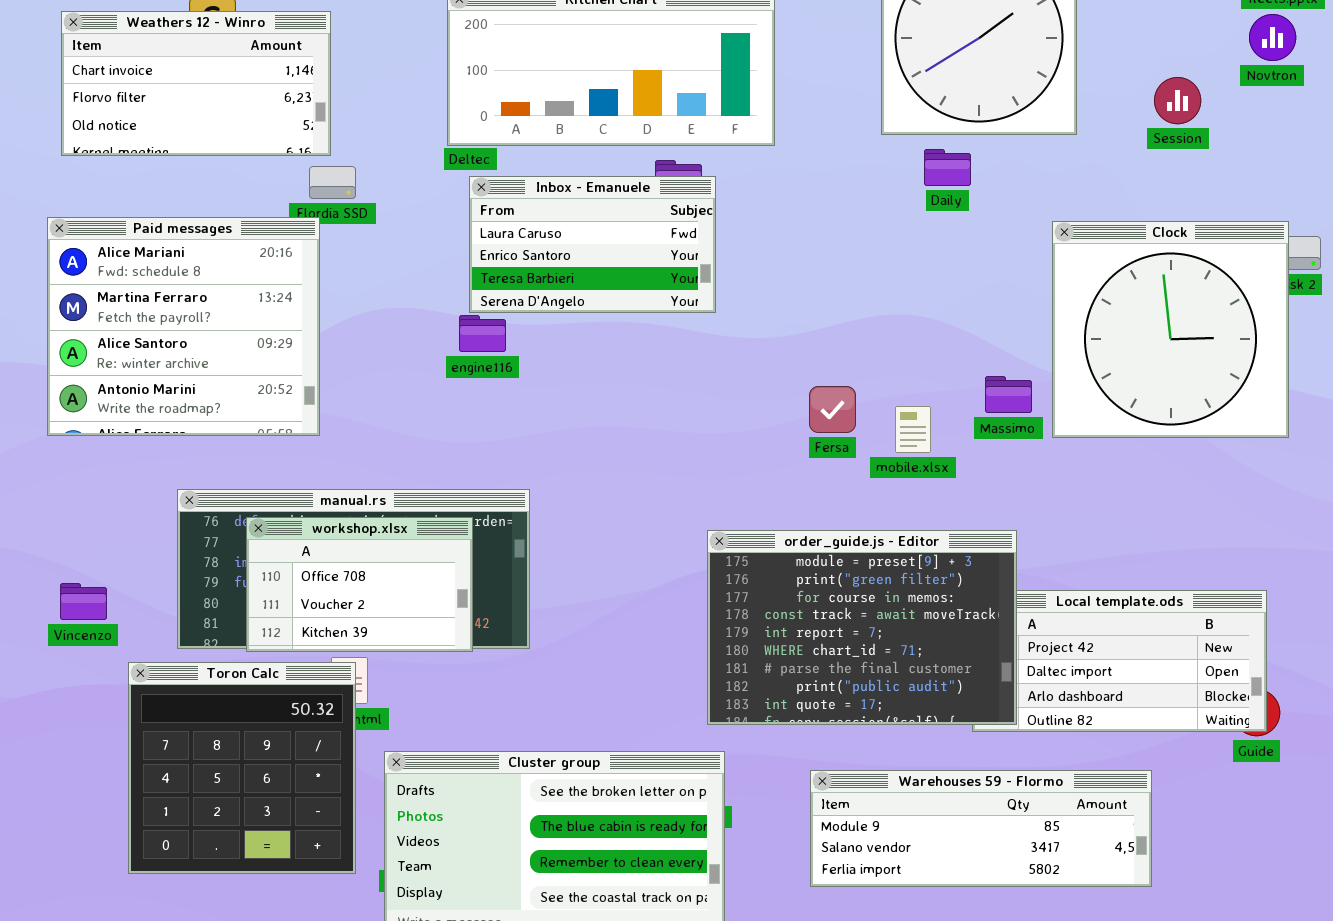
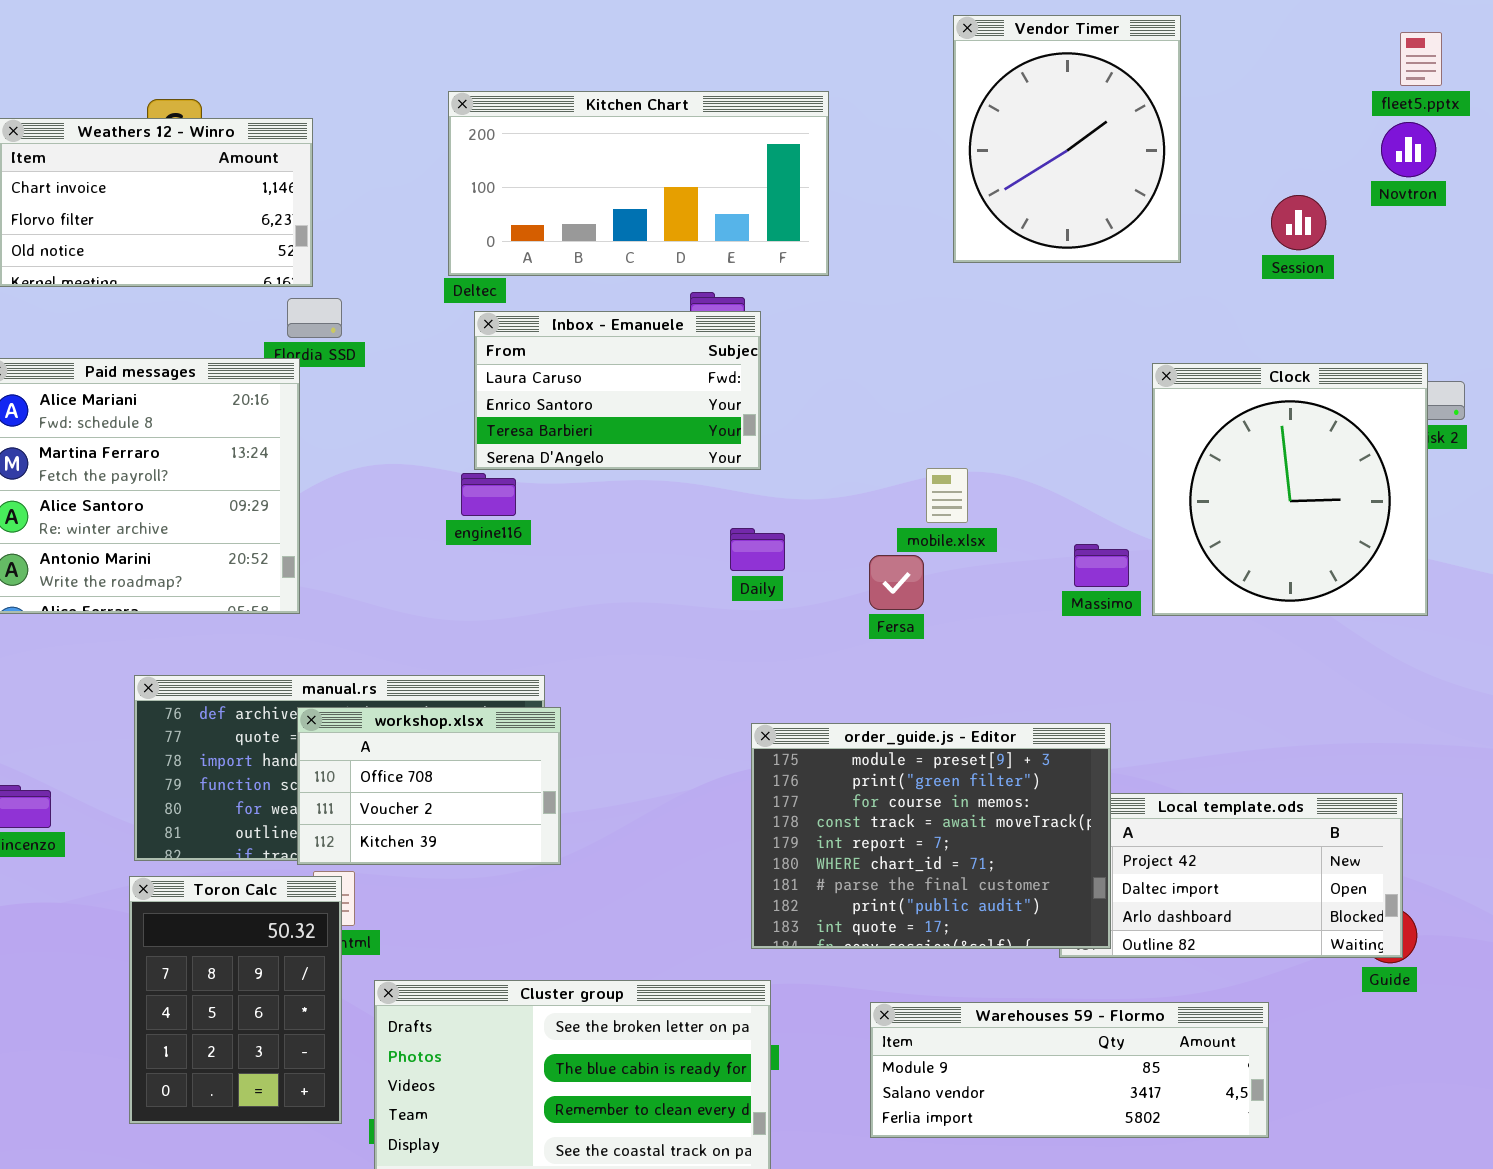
Daily: [924,149,971,186] -> [730,528,785,571], moved
mobile.xlsx: [895,406,931,453] -> [926,468,968,523], moved
workshop.xlsx: [246,517,473,652] -> [297,707,561,865], moved
Toron Calc: [128,662,356,874] -> [129,876,342,1124], resized

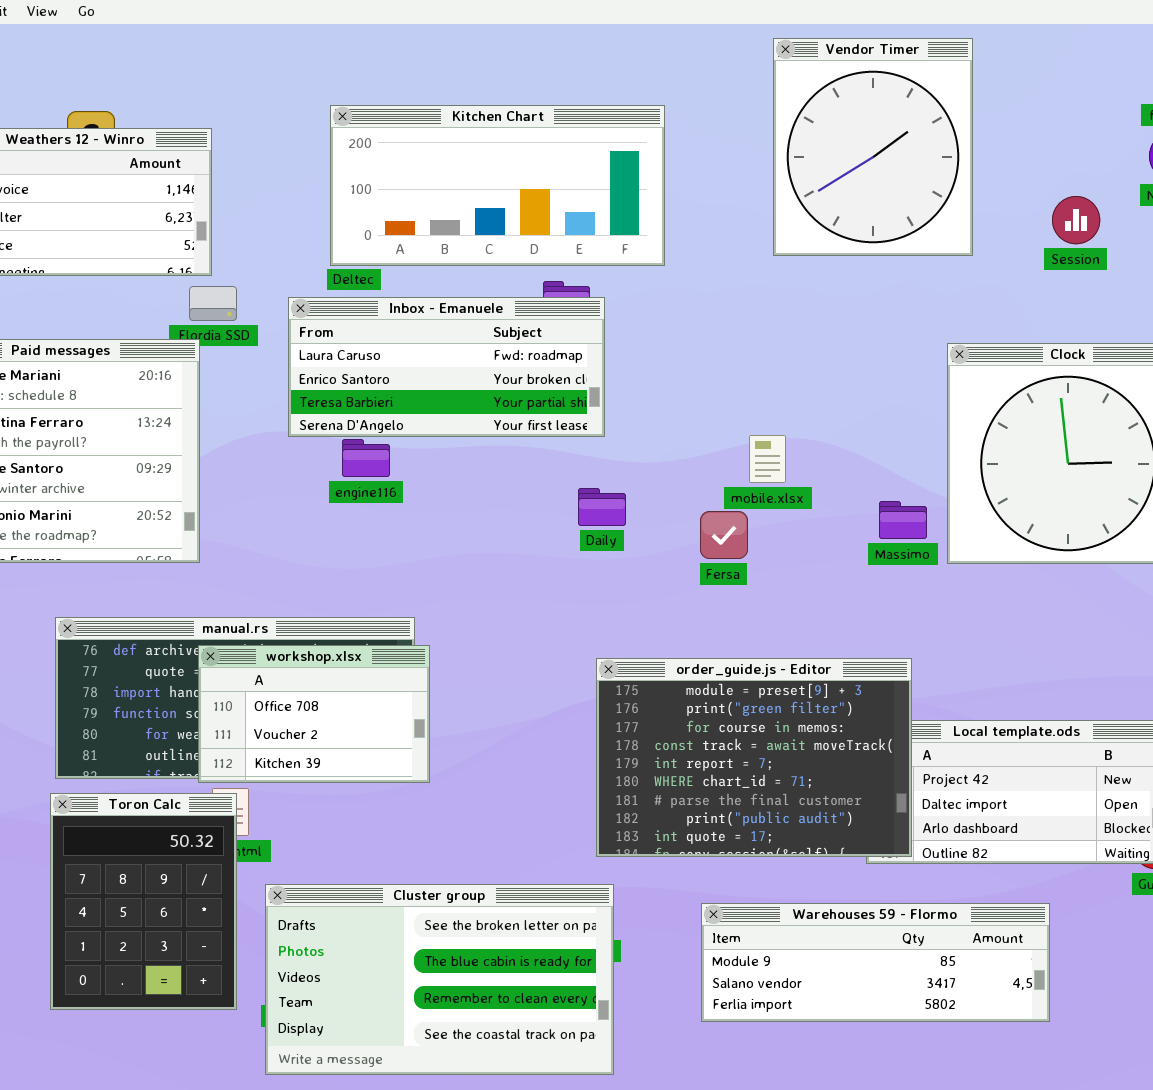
Inbox - Emanuele: [474,311,761,470] -> [288,297,605,437], resized

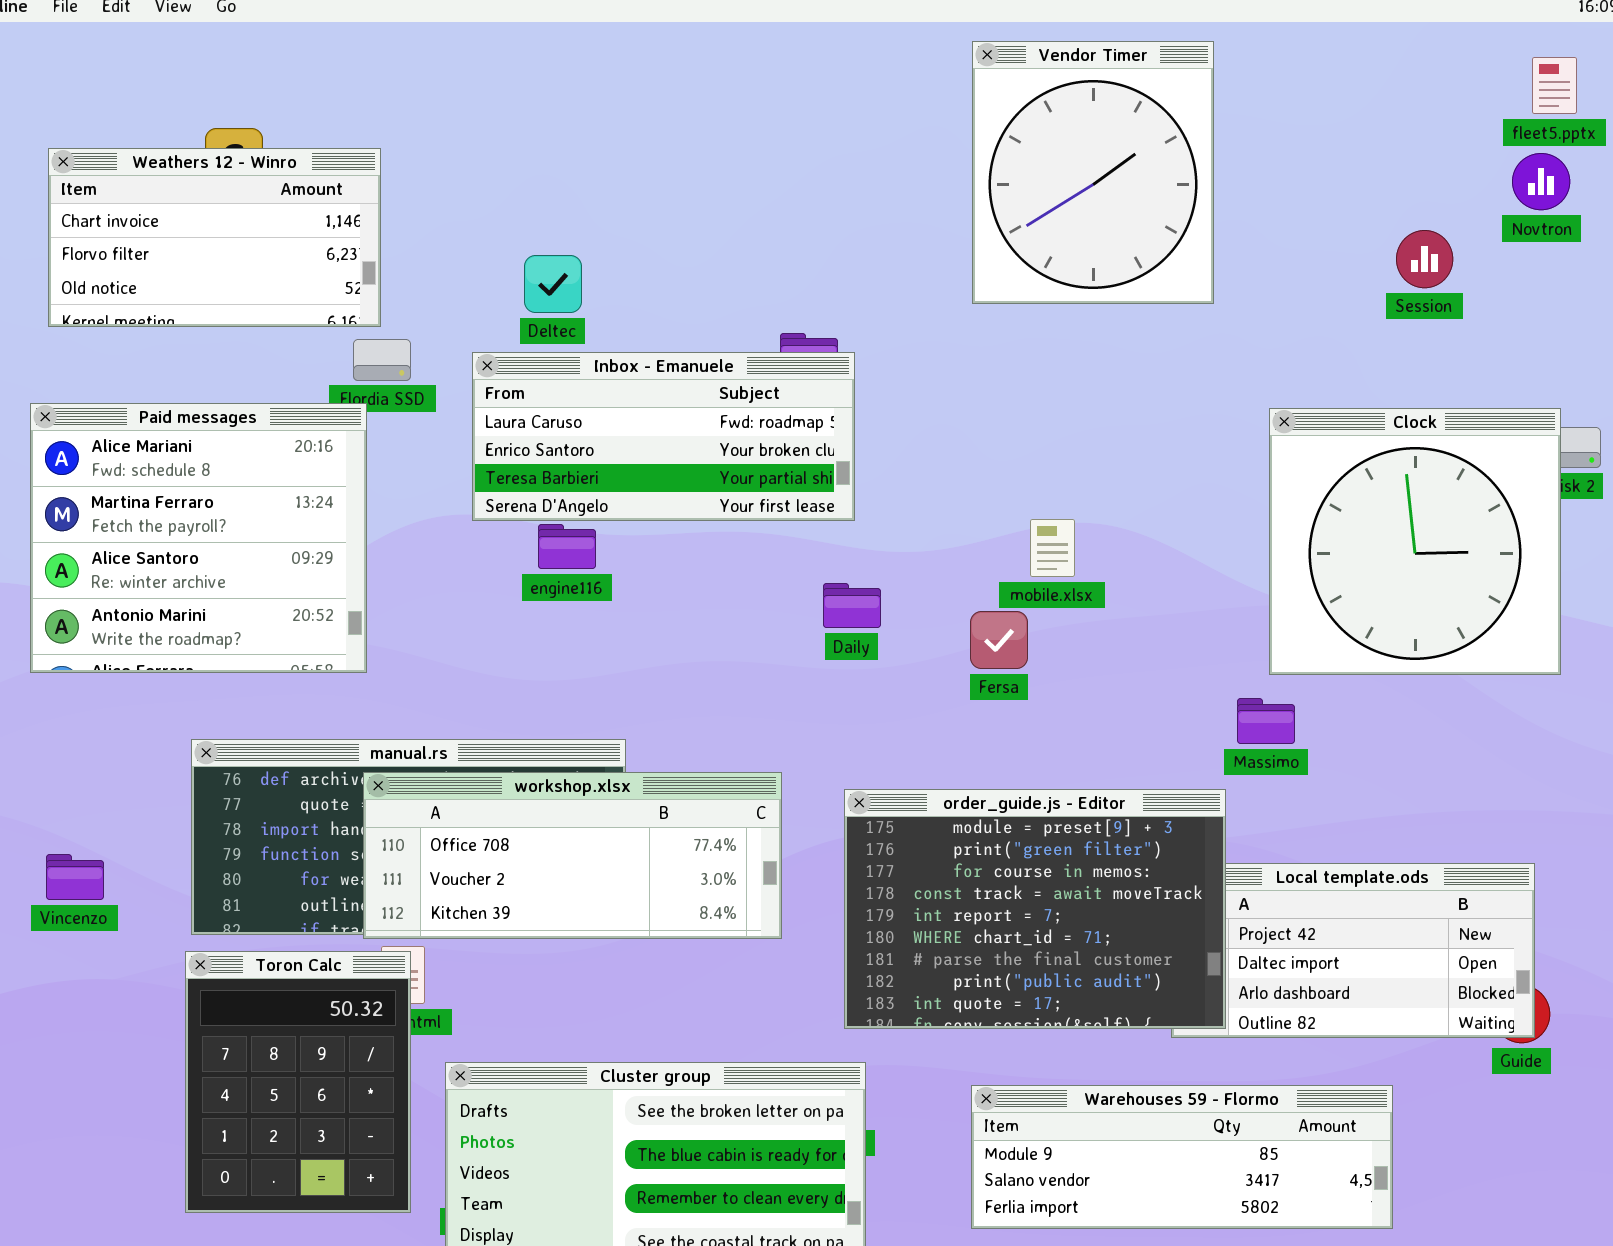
Vendor Timer: [773,38,973,256] -> [972,41,1214,304], moved
Kitchen Chart: [330,105,665,266] -> none, closed
Massimo: [879,501,927,539] -> [1237,698,1295,744], moved
workshop.xlsx: [198,645,430,783] -> [363,772,782,939], resized

